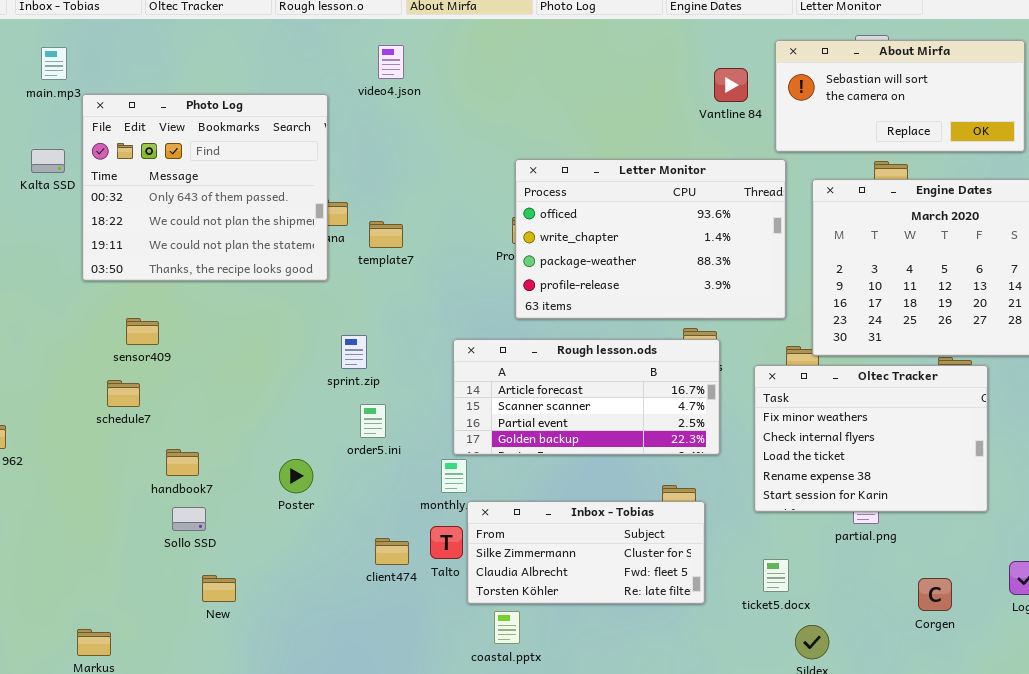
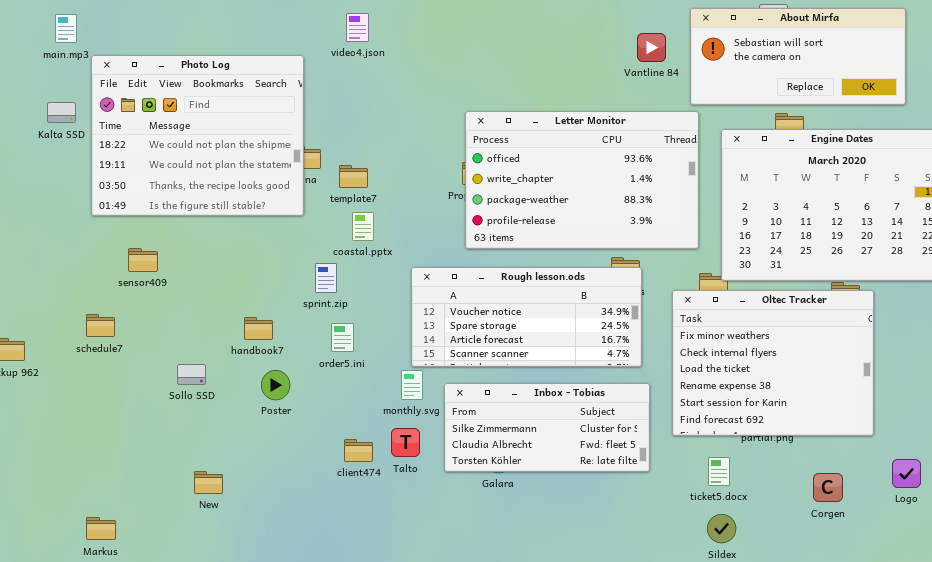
Photo Log: [82,94,328,281] -> [91,55,304,216], scrolled down 1 row
Rough lesson.ods: [453,339,720,455] -> [411,267,642,367], scrolled up 2 rows
Oltec Tracker: [754,365,988,512] -> [672,290,874,436], resized
schedule7: [107,380,140,407] -> [86,314,115,337], moved
handbook7: [166,449,199,476] -> [244,317,273,340], moved
Inbox - Tobias: [467,501,705,604] -> [444,383,650,472], moved
Sollo SSD: [172,507,206,531] -> [177,364,206,385], moved
ticket5.docx: [763,559,789,592] -> [708,457,730,486], moved
coastal.pptx: [494,611,520,644] -> [352,212,374,241], moved

